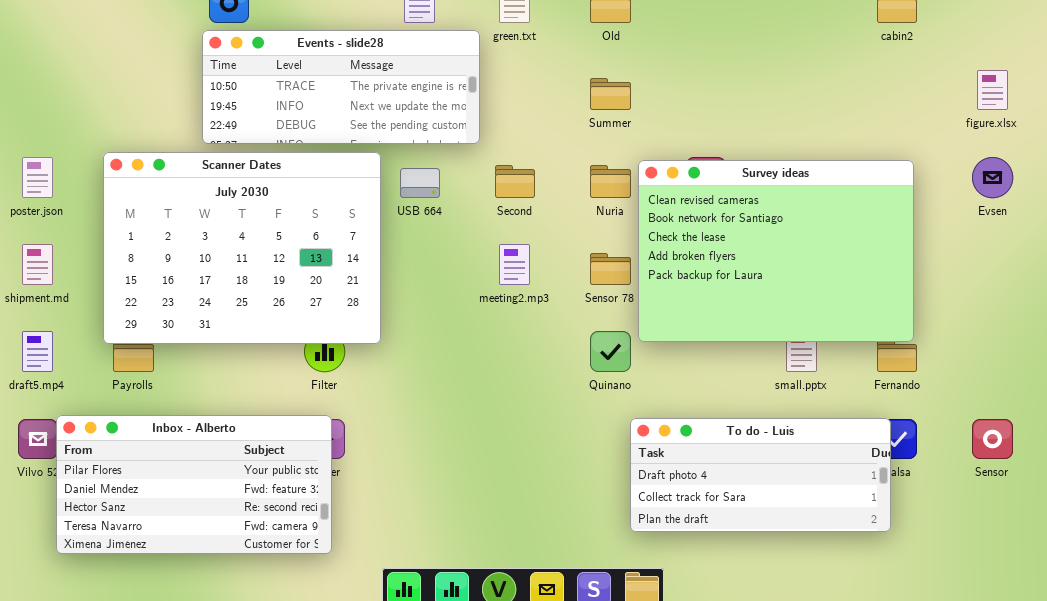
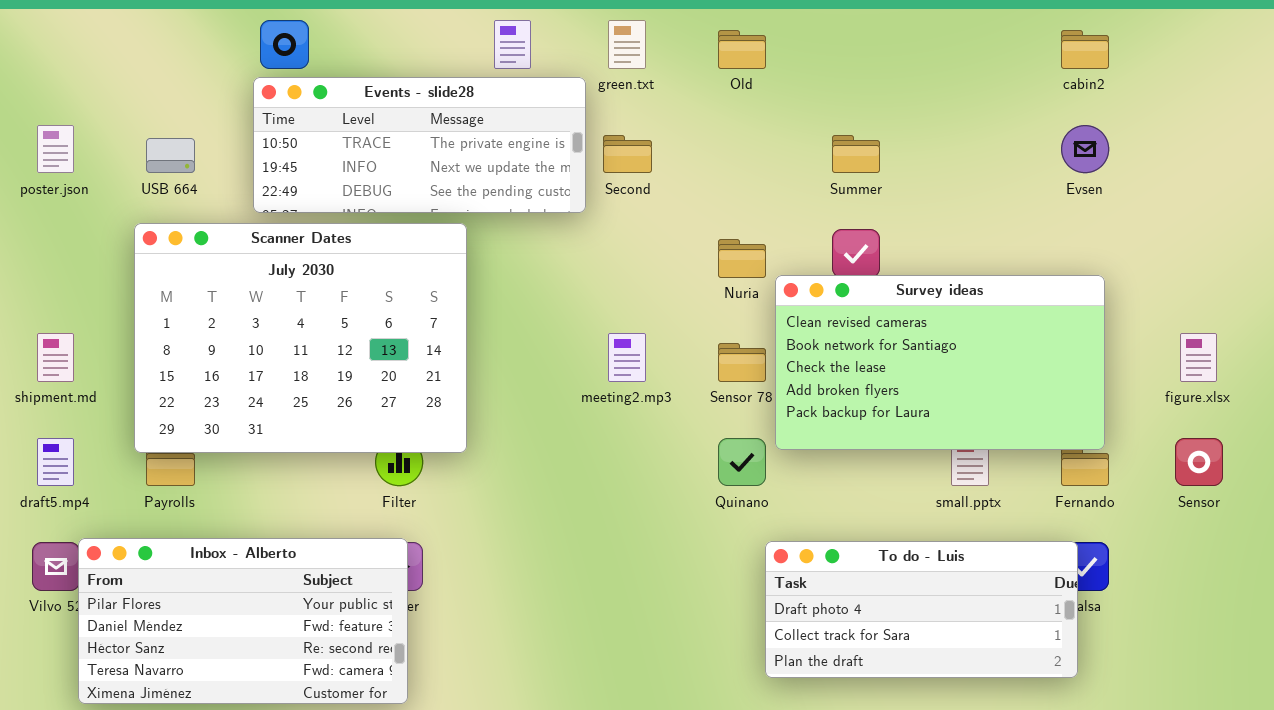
figure.xlsx: [977,70,1008,110] -> [1180,333,1217,382], moved
Summer: [590,78,631,110] -> [832,135,880,173], moved
poster.json: [22,157,53,198] -> [37,125,74,173], moved
Evsen: [972,157,1013,198] -> [1061,125,1109,173], moved
Survey ideas: [638,160,914,342] -> [775,275,1105,450], resized
Second: [495,165,535,198] -> [603,135,652,173], moved
USB 664: [400,168,440,198] -> [146,138,195,173], moved
Sensor: [972,419,1013,459] -> [1175,438,1223,486], moved

